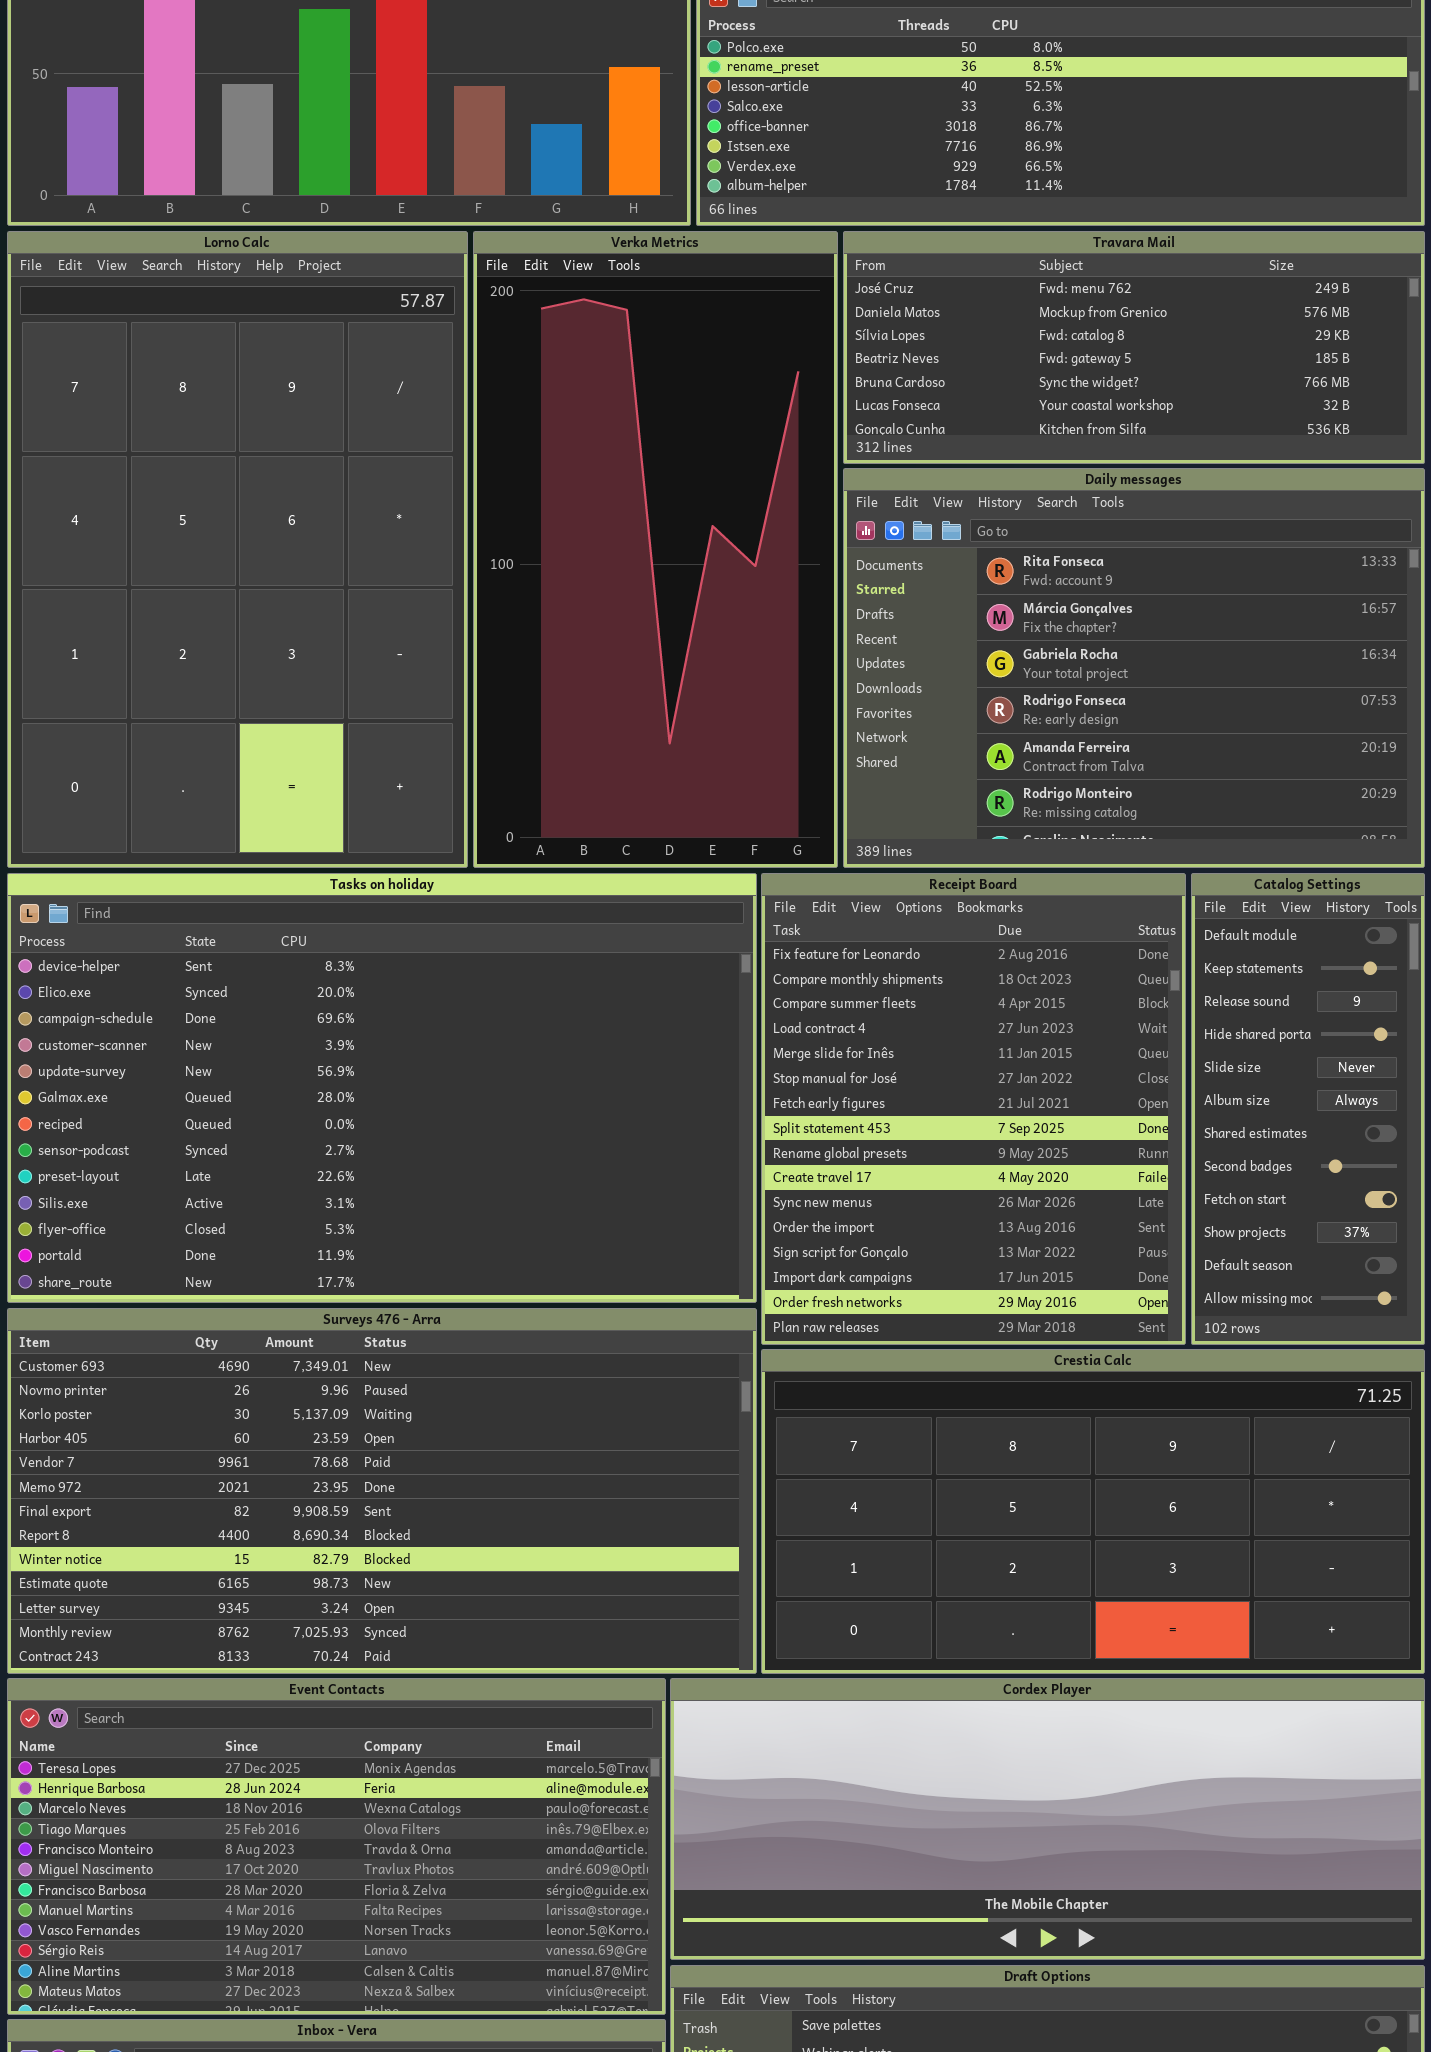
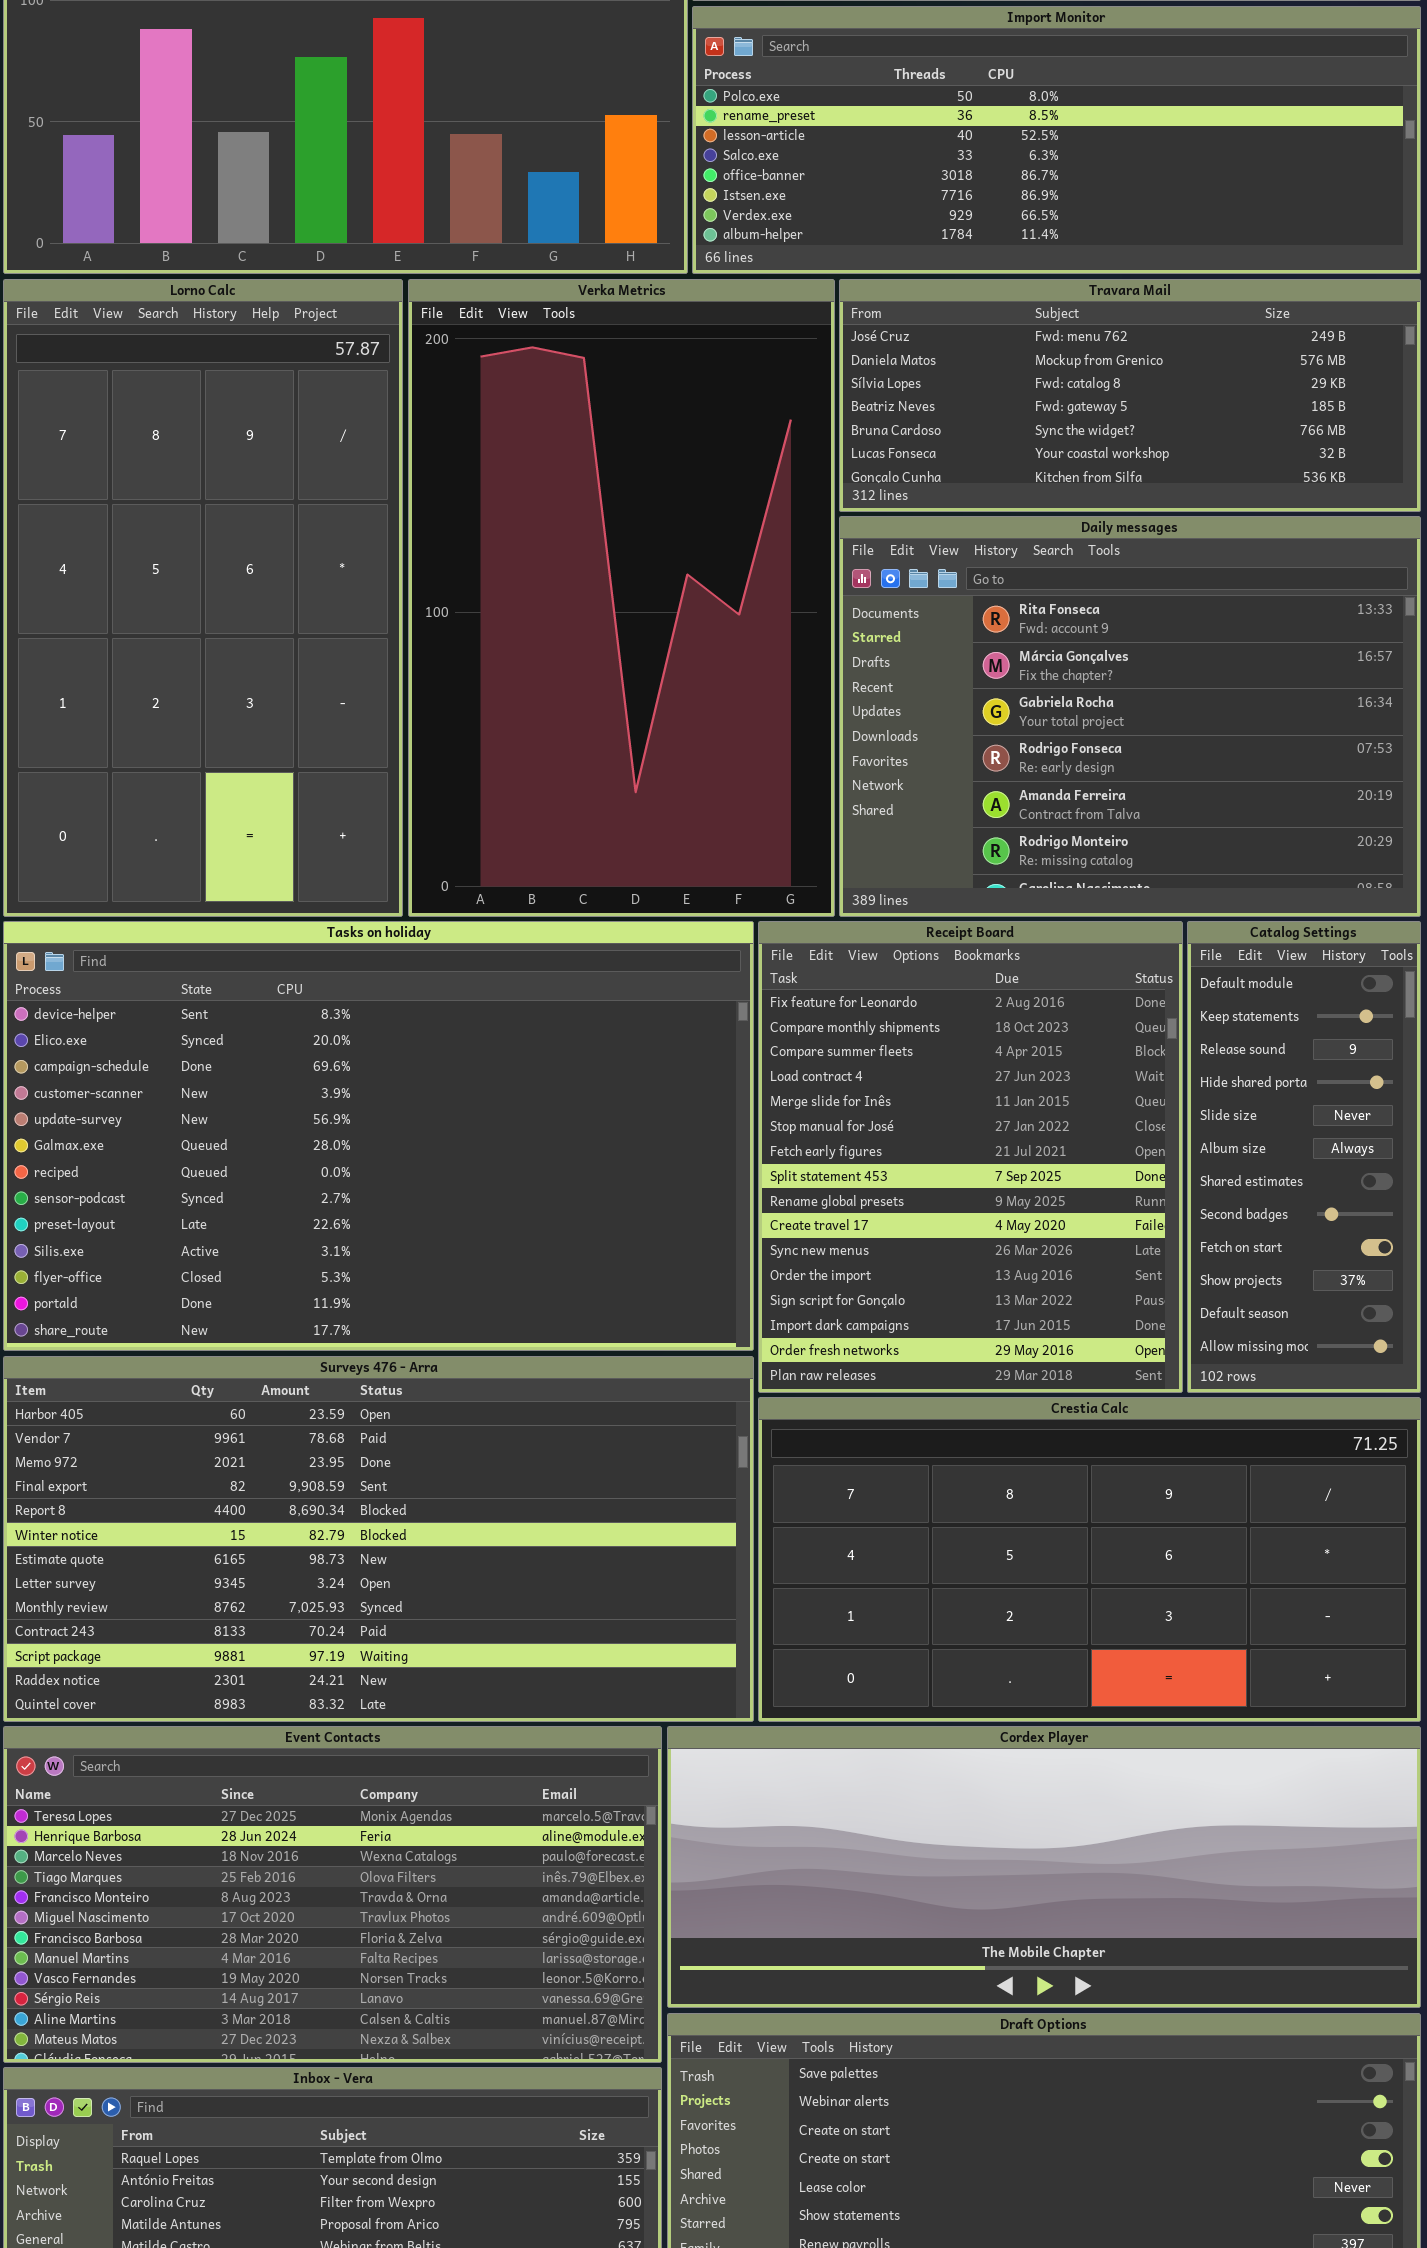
Lorno Calc: [7,231,468,868] -> [3,279,403,917], resized
Verka Metrics: [473,231,838,868] -> [408,279,835,917], resized
Surveys 476 - Arra: [7,1308,757,1674] -> [3,1356,754,1722], scrolled down 3 rows

